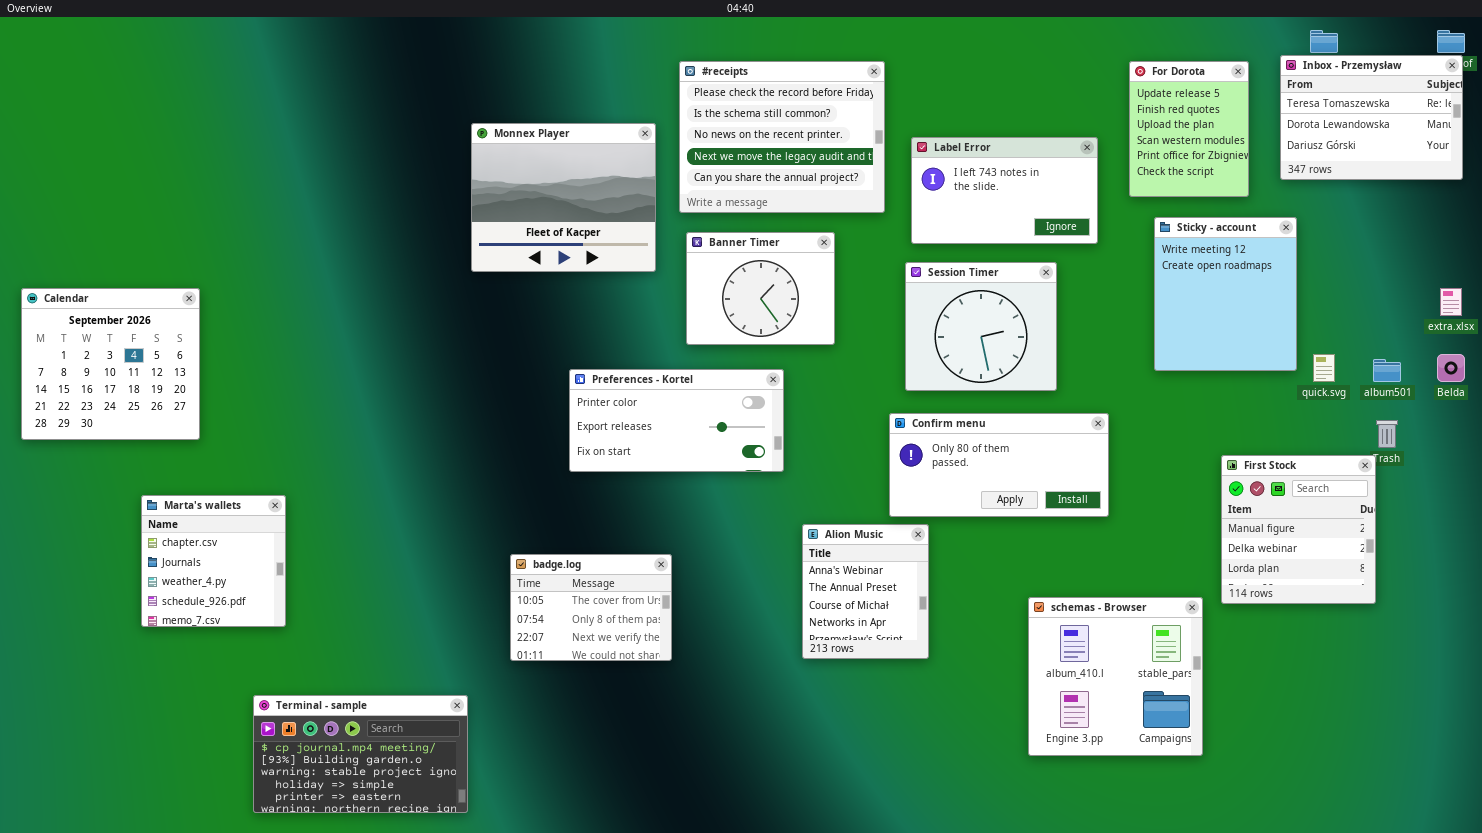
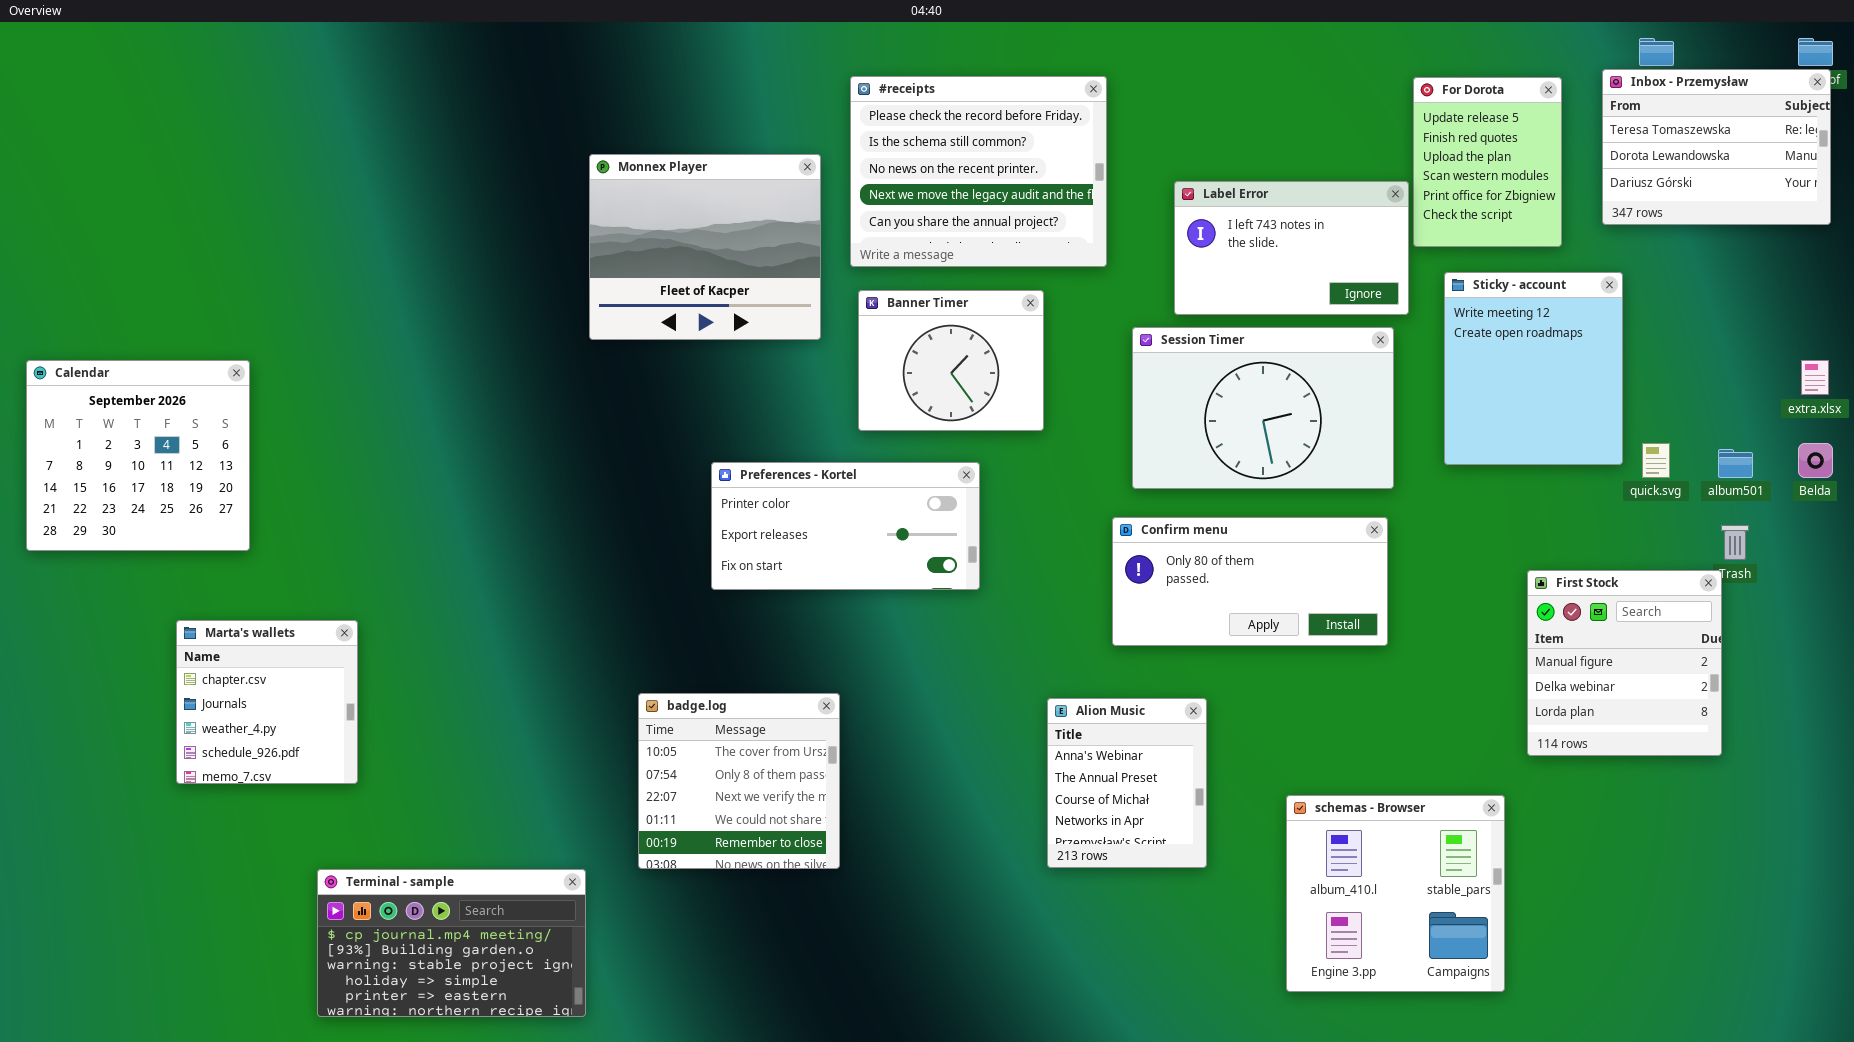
Label Error: [911,137,1098,244] -> [1174,181,1409,315], moved
Session Timer: [905,262,1057,391] -> [1132,327,1394,489], resized
Alion Music: [802,524,929,659] -> [1047,698,1207,868], moved
badge.log: [510,554,672,661] -> [638,693,840,869], resized
schemas - Browser: [1028,597,1203,756] -> [1286,795,1505,992], moved

